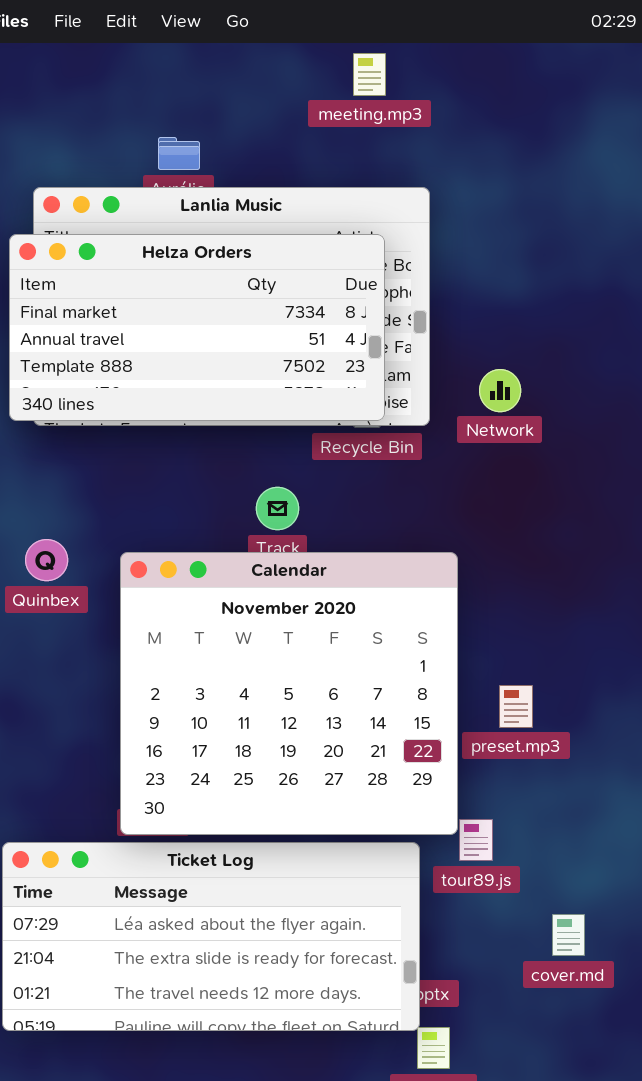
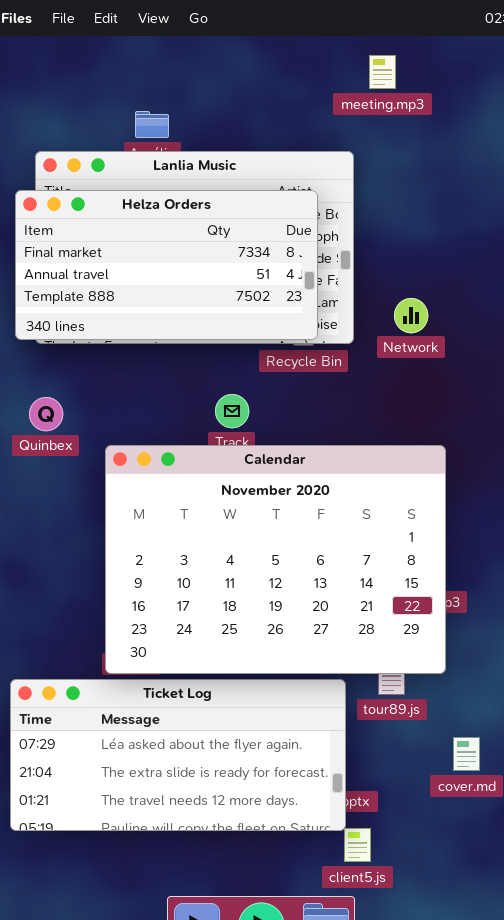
meeting.mp3: [353,53,386,96] -> [369,55,396,89], moved
Quinbex: [25,539,68,581] -> [29,397,63,431], moved
Calendar: [120,552,458,835] -> [105,445,446,674], resized

